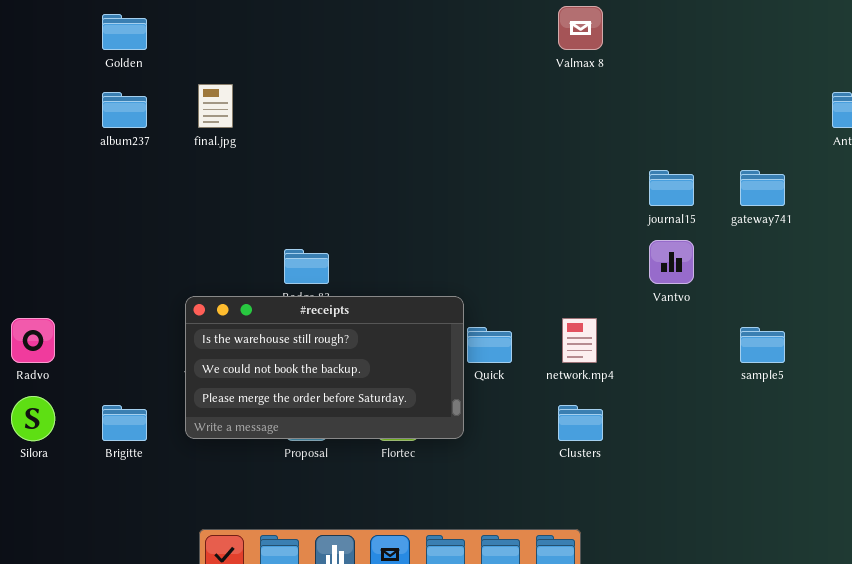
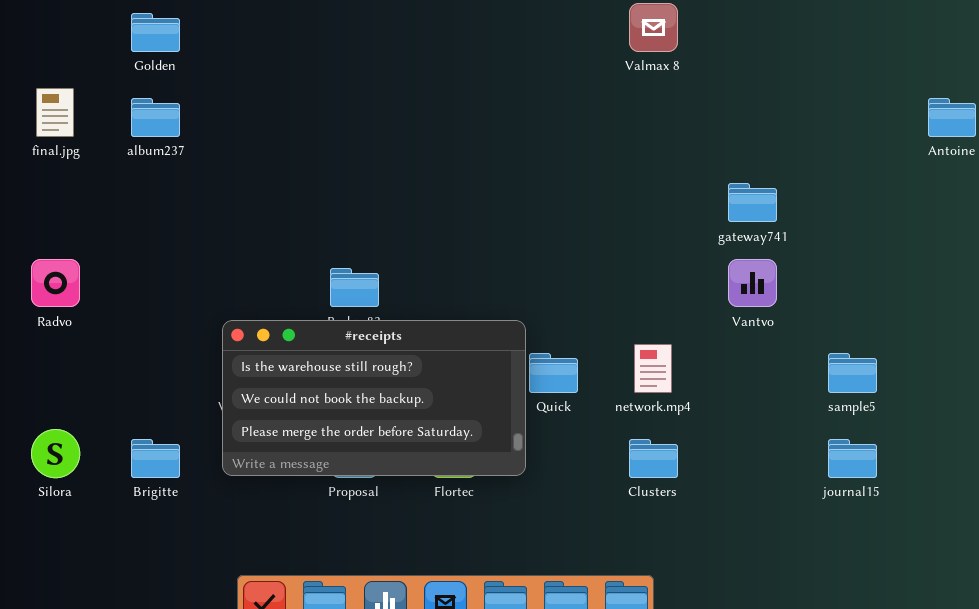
final.jpg: [198,84,233,128] -> [36,88,74,137], moved
journal15: [649,170,694,206] -> [828,439,877,478], moved
gateway741: [740,170,785,206] -> [728,183,777,222], moved
Radvo: [11,318,55,363] -> [31,259,80,307], moved

